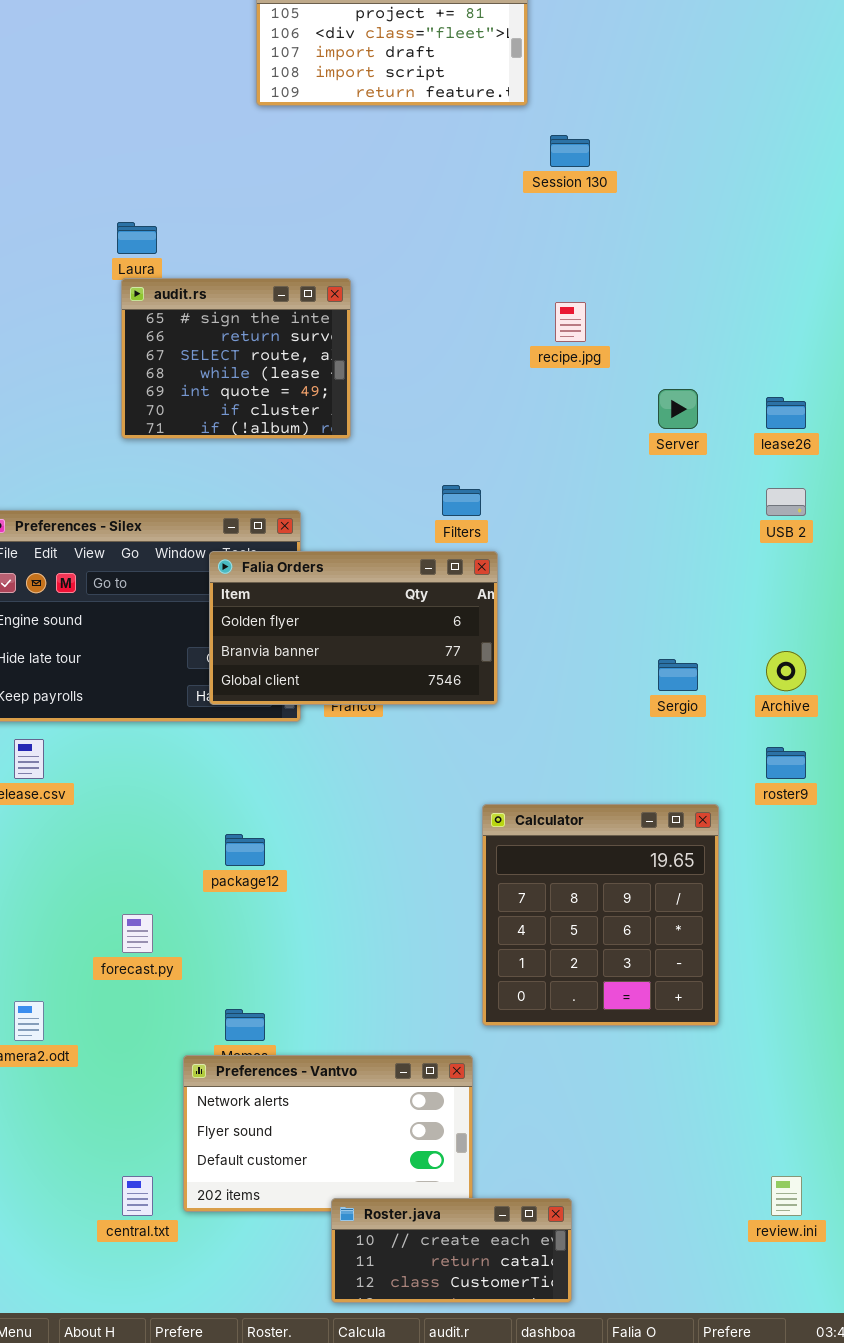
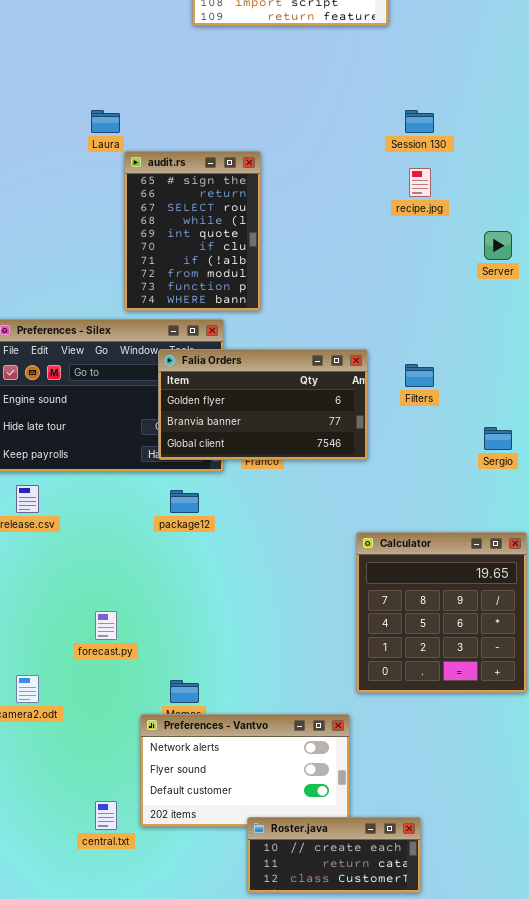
Session 130: [550,135,590,167] -> [405,110,434,133], moved
audit.rs: [121,278,351,439] -> [124,151,261,311], resized
Filters: [442,485,481,516] -> [405,364,434,387], moved
package12: [225,834,265,866] -> [170,490,199,513], moved

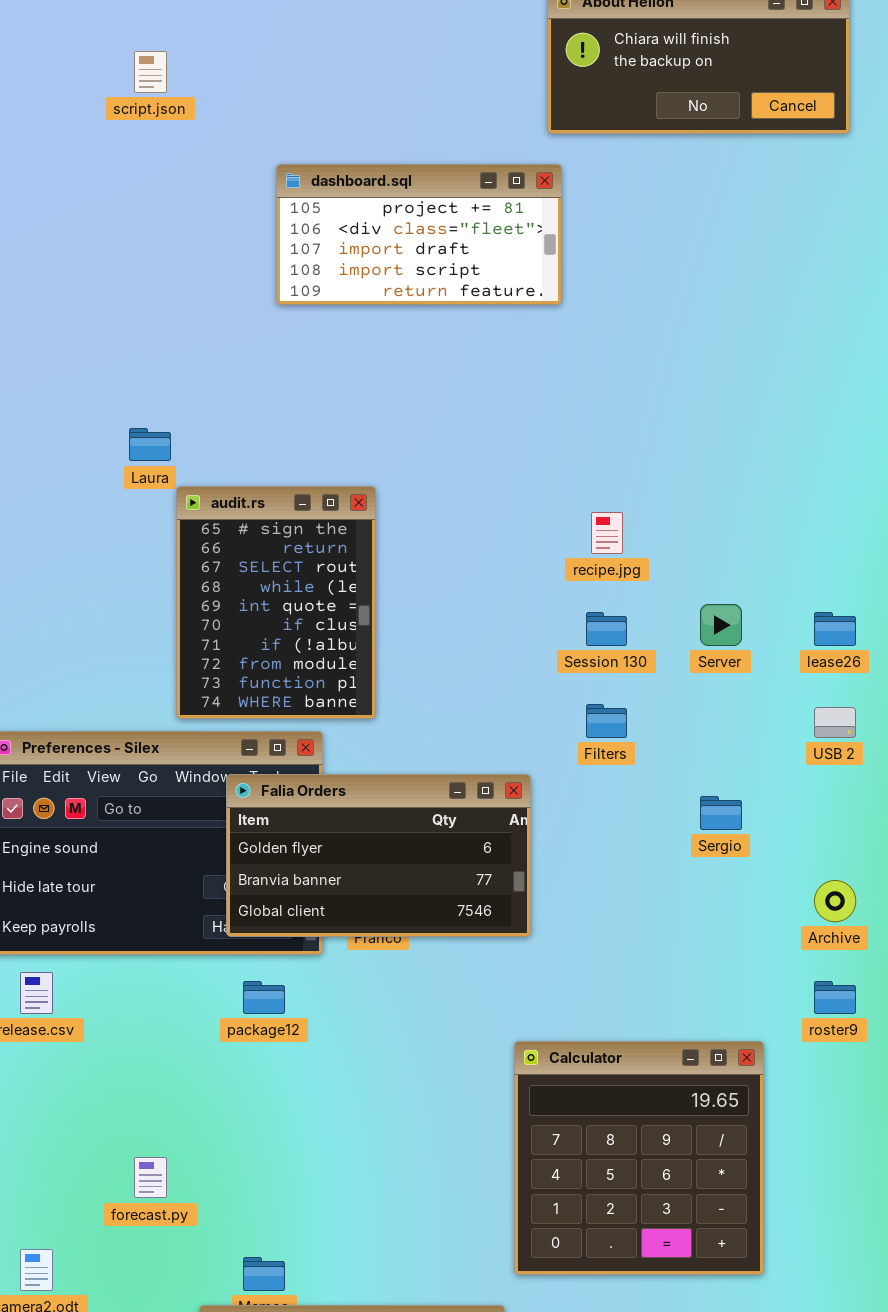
Session 130: [405,110,434,133] -> [586,612,627,646], moved
Filters: [405,364,434,387] -> [586,704,627,738], moved
Sergio: [484,427,512,450] -> [700,796,742,830], moved

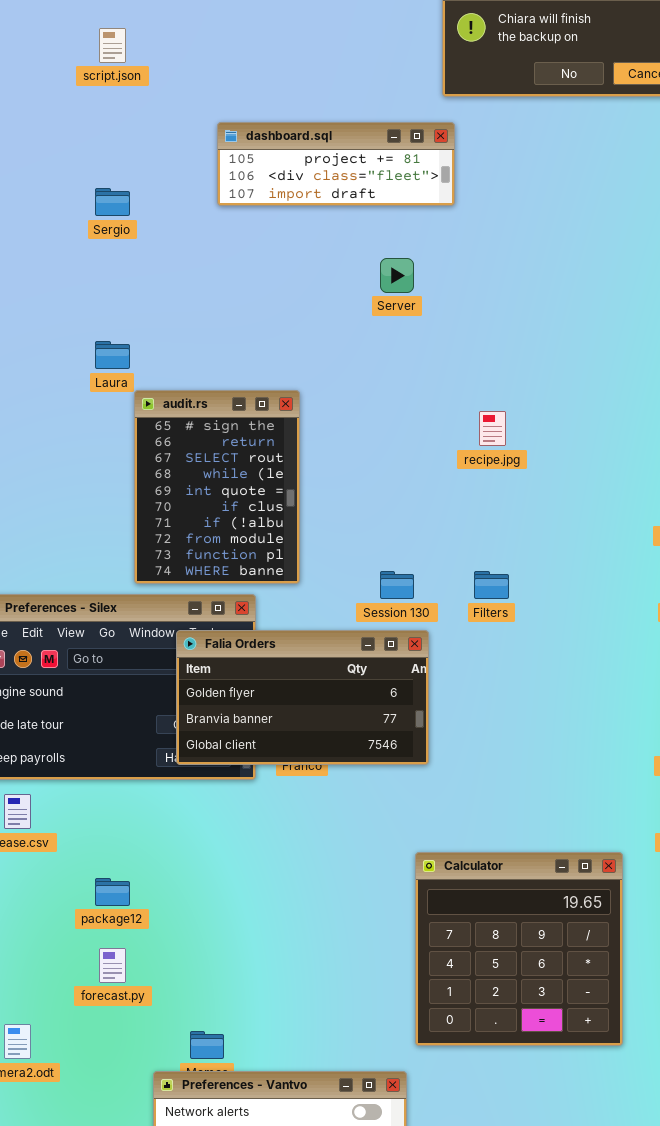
dashboard.sql: [276,164,562,305] -> [217,122,455,206], resized
Server: [700,604,742,646] -> [380,258,414,293], moved
Session 130: [586,612,627,646] -> [380,571,414,599], moved
Sergio: [700,796,742,830] -> [95,188,130,216], moved
package12: [243,981,285,1014] -> [95,878,130,906], moved

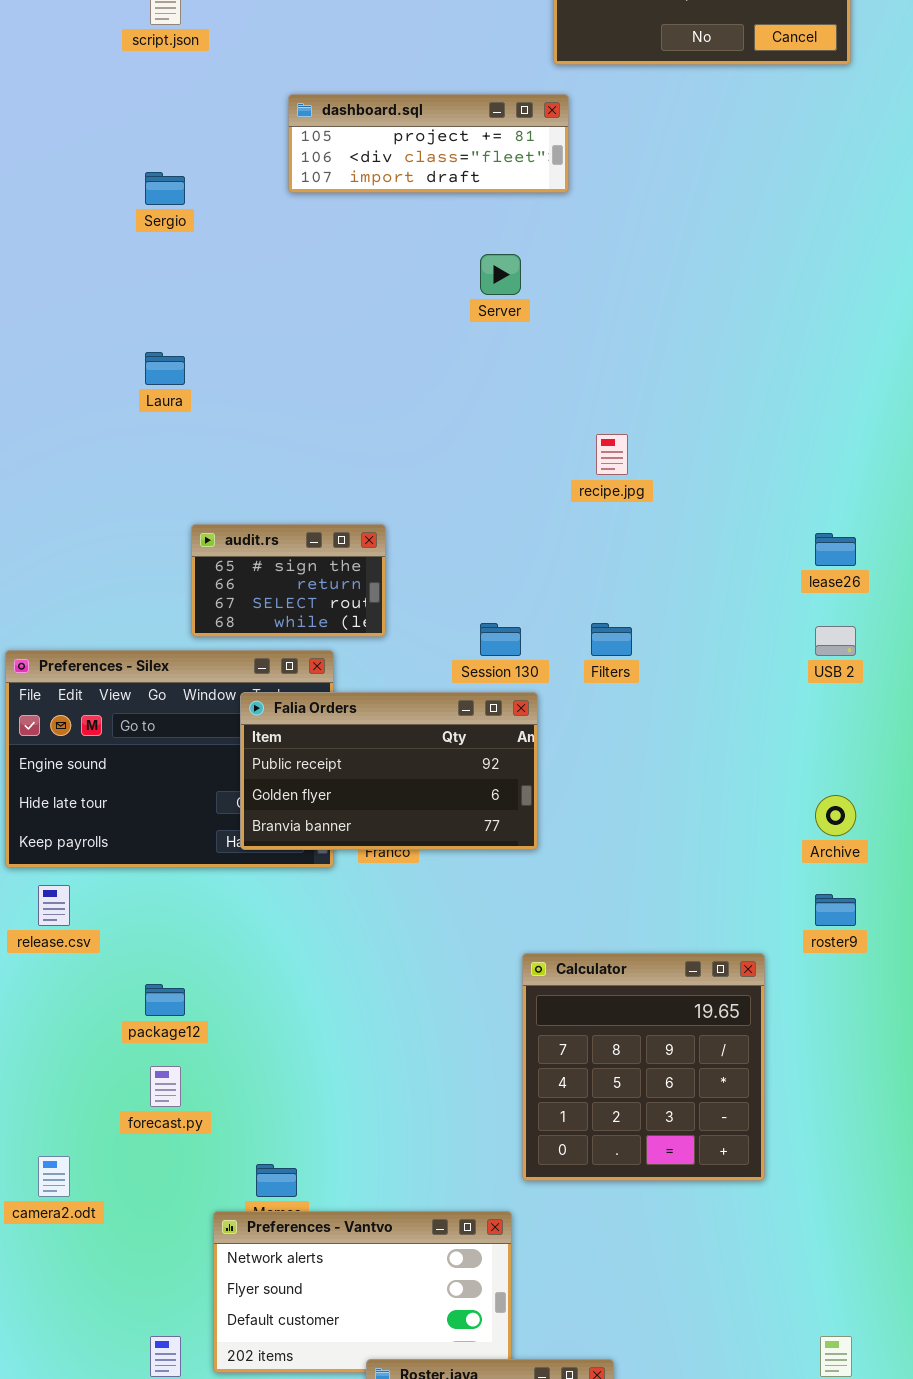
audit.rs: [134,390,300,584] -> [191,524,386,637], resized
Falia Orders: [176,630,429,765] -> [240,692,538,850], scrolled up 1 row

